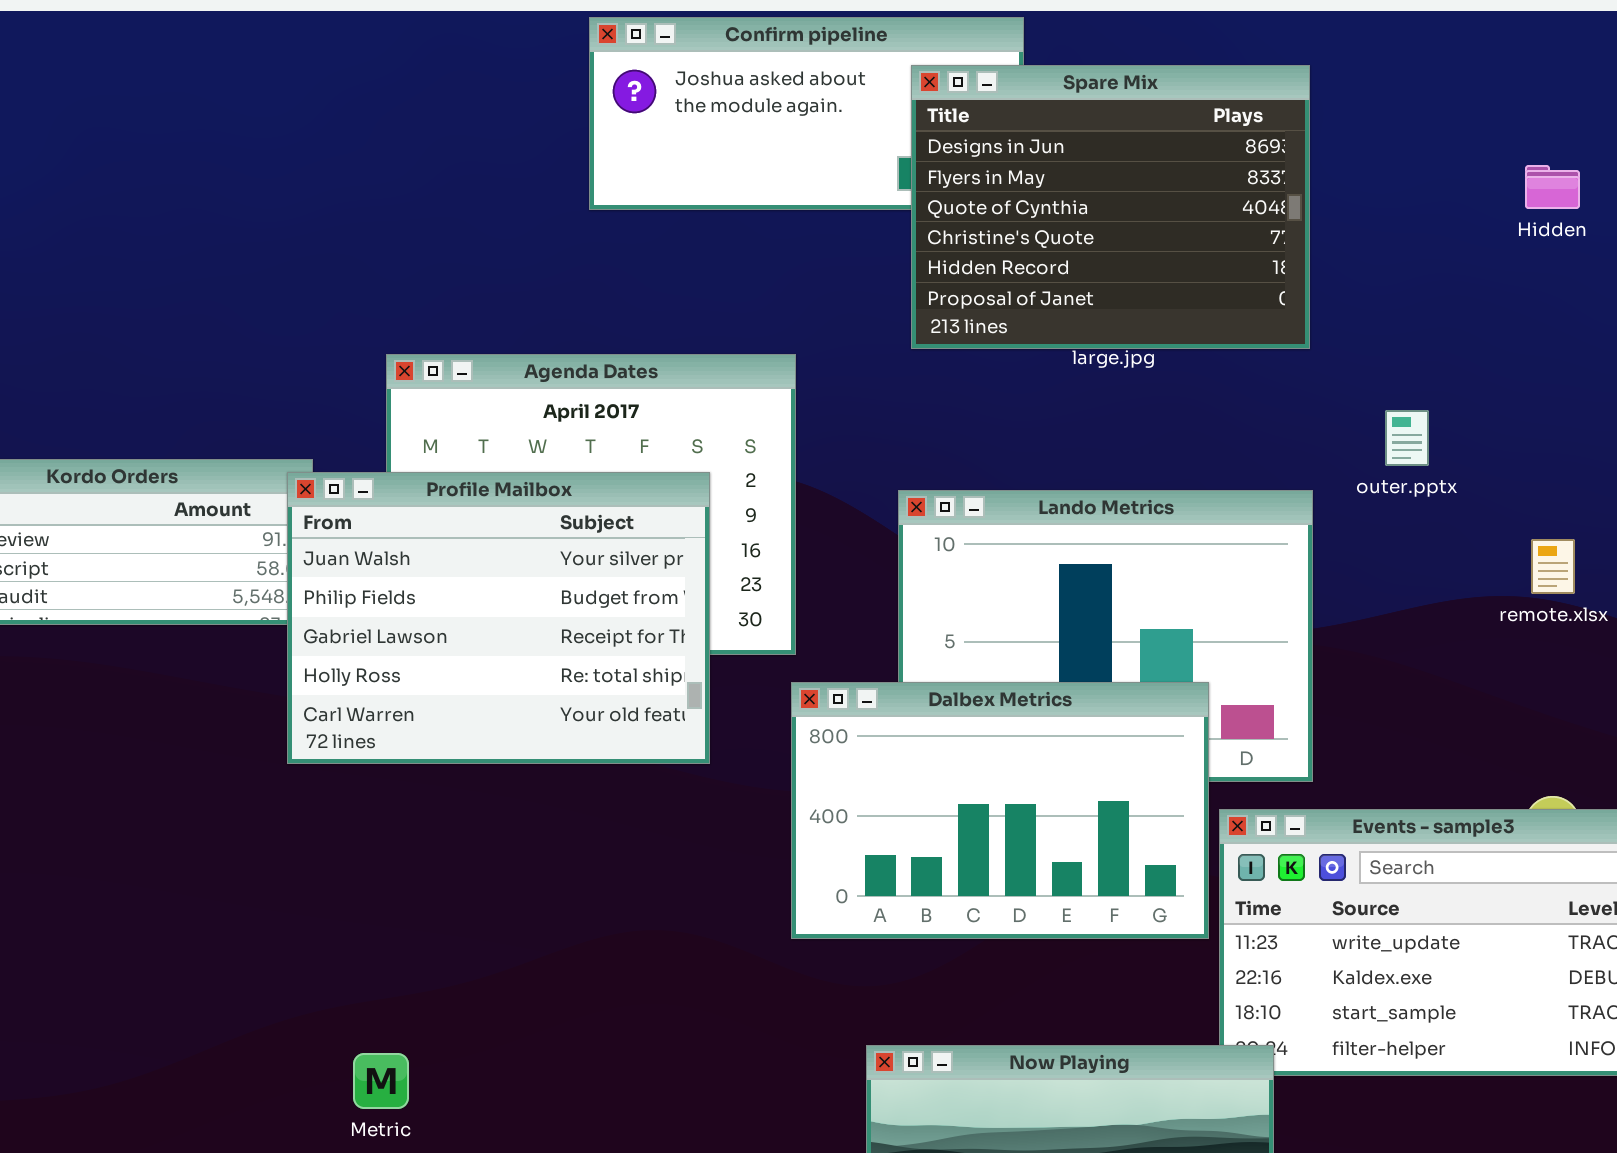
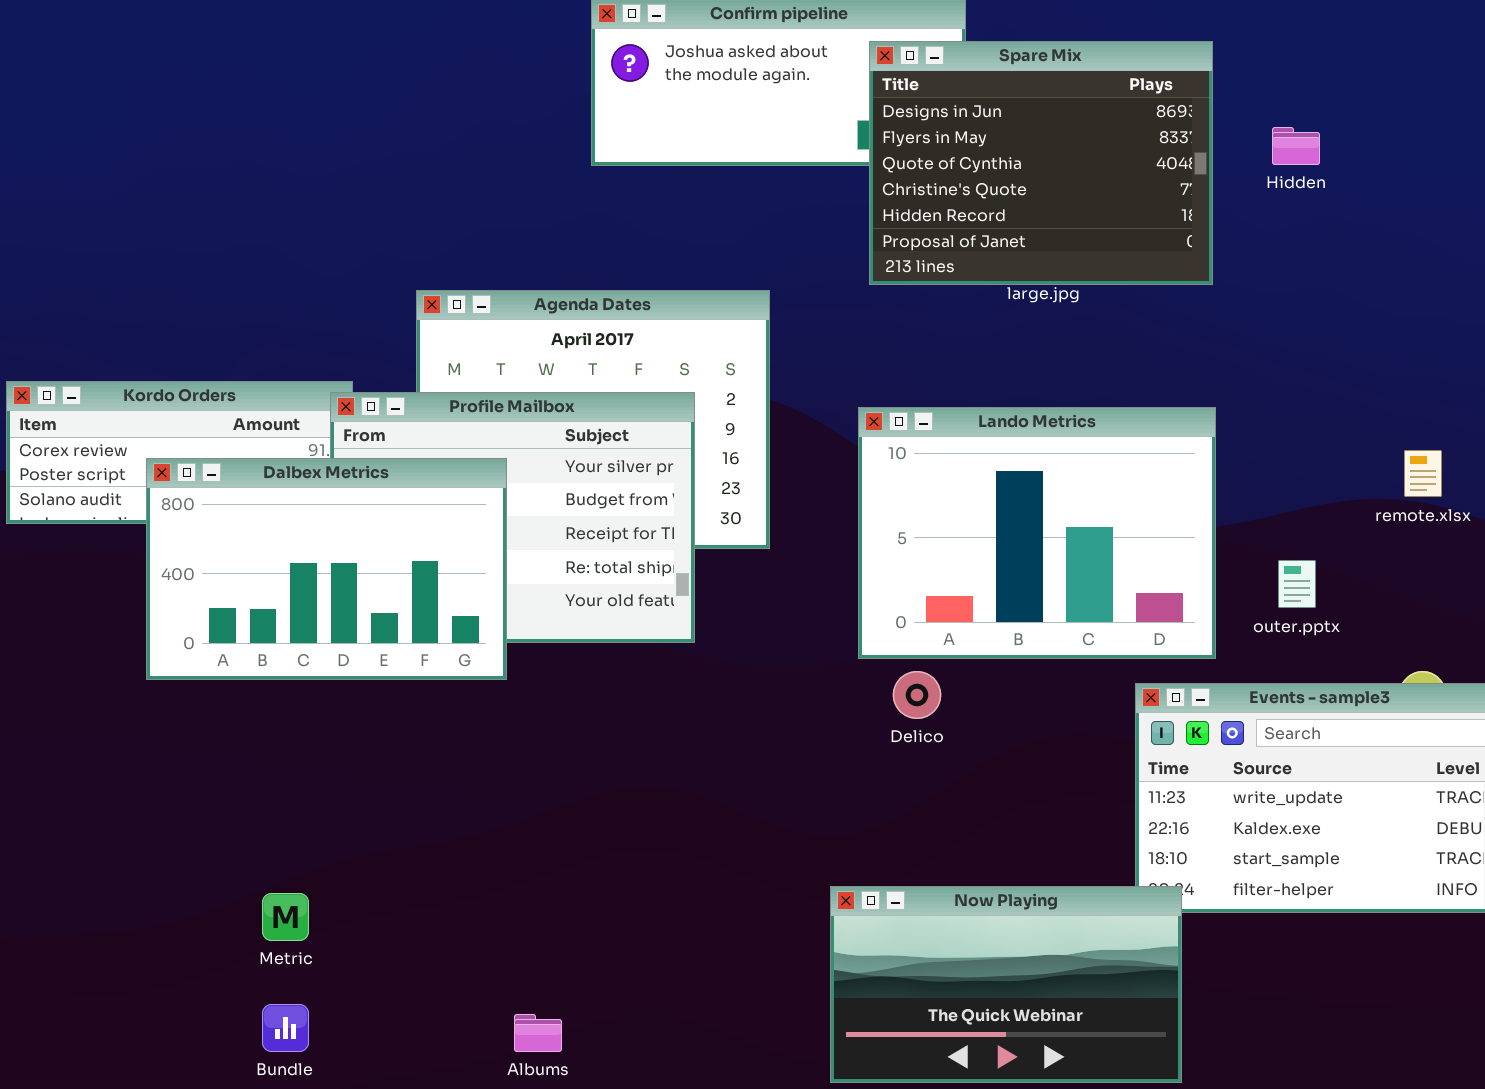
Hidden: [1525,165,1580,209] -> [1272,127,1320,165], moved
outer.pptx: [1385,410,1429,466] -> [1278,560,1316,608], moved
Dalbex Metrics: [791,682,1209,939] -> [146,458,507,680], moved
Metric: [353,1053,409,1109] -> [262,893,309,941], moved

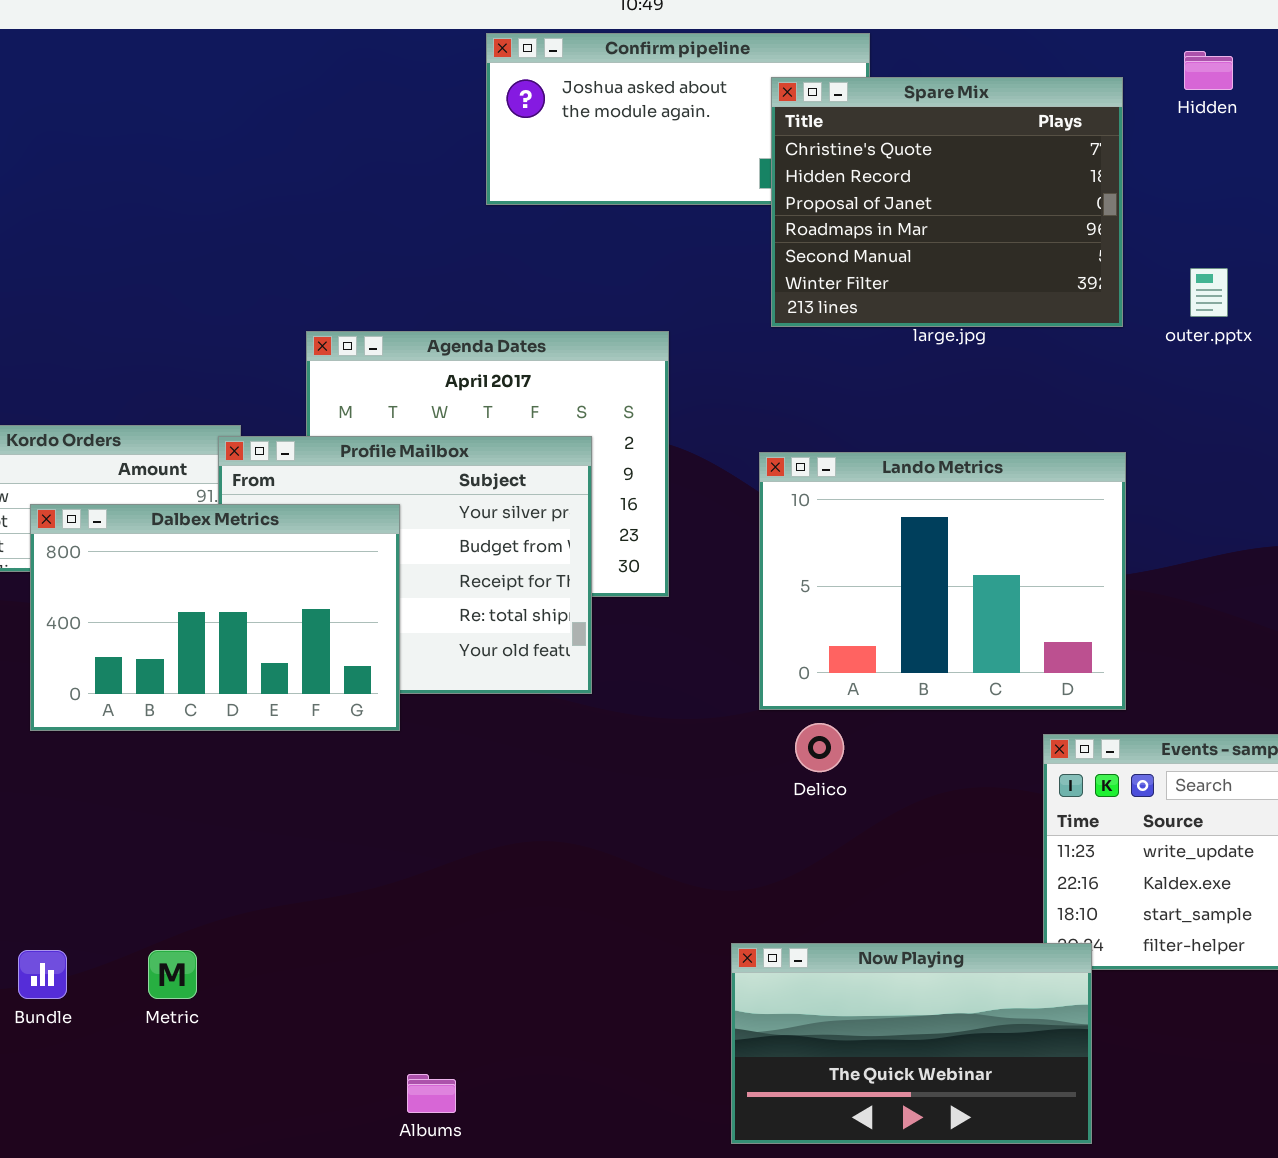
Spare Mix: [869,41,1213,285] -> [771,77,1123,327], scrolled down 3 rows
Hidden: [1272,127,1320,165] -> [1184,51,1233,90], moved
outer.pptx: [1278,560,1316,608] -> [1190,268,1228,317], moved
Bundle: [262,1004,309,1052] -> [18,950,67,999], moved

